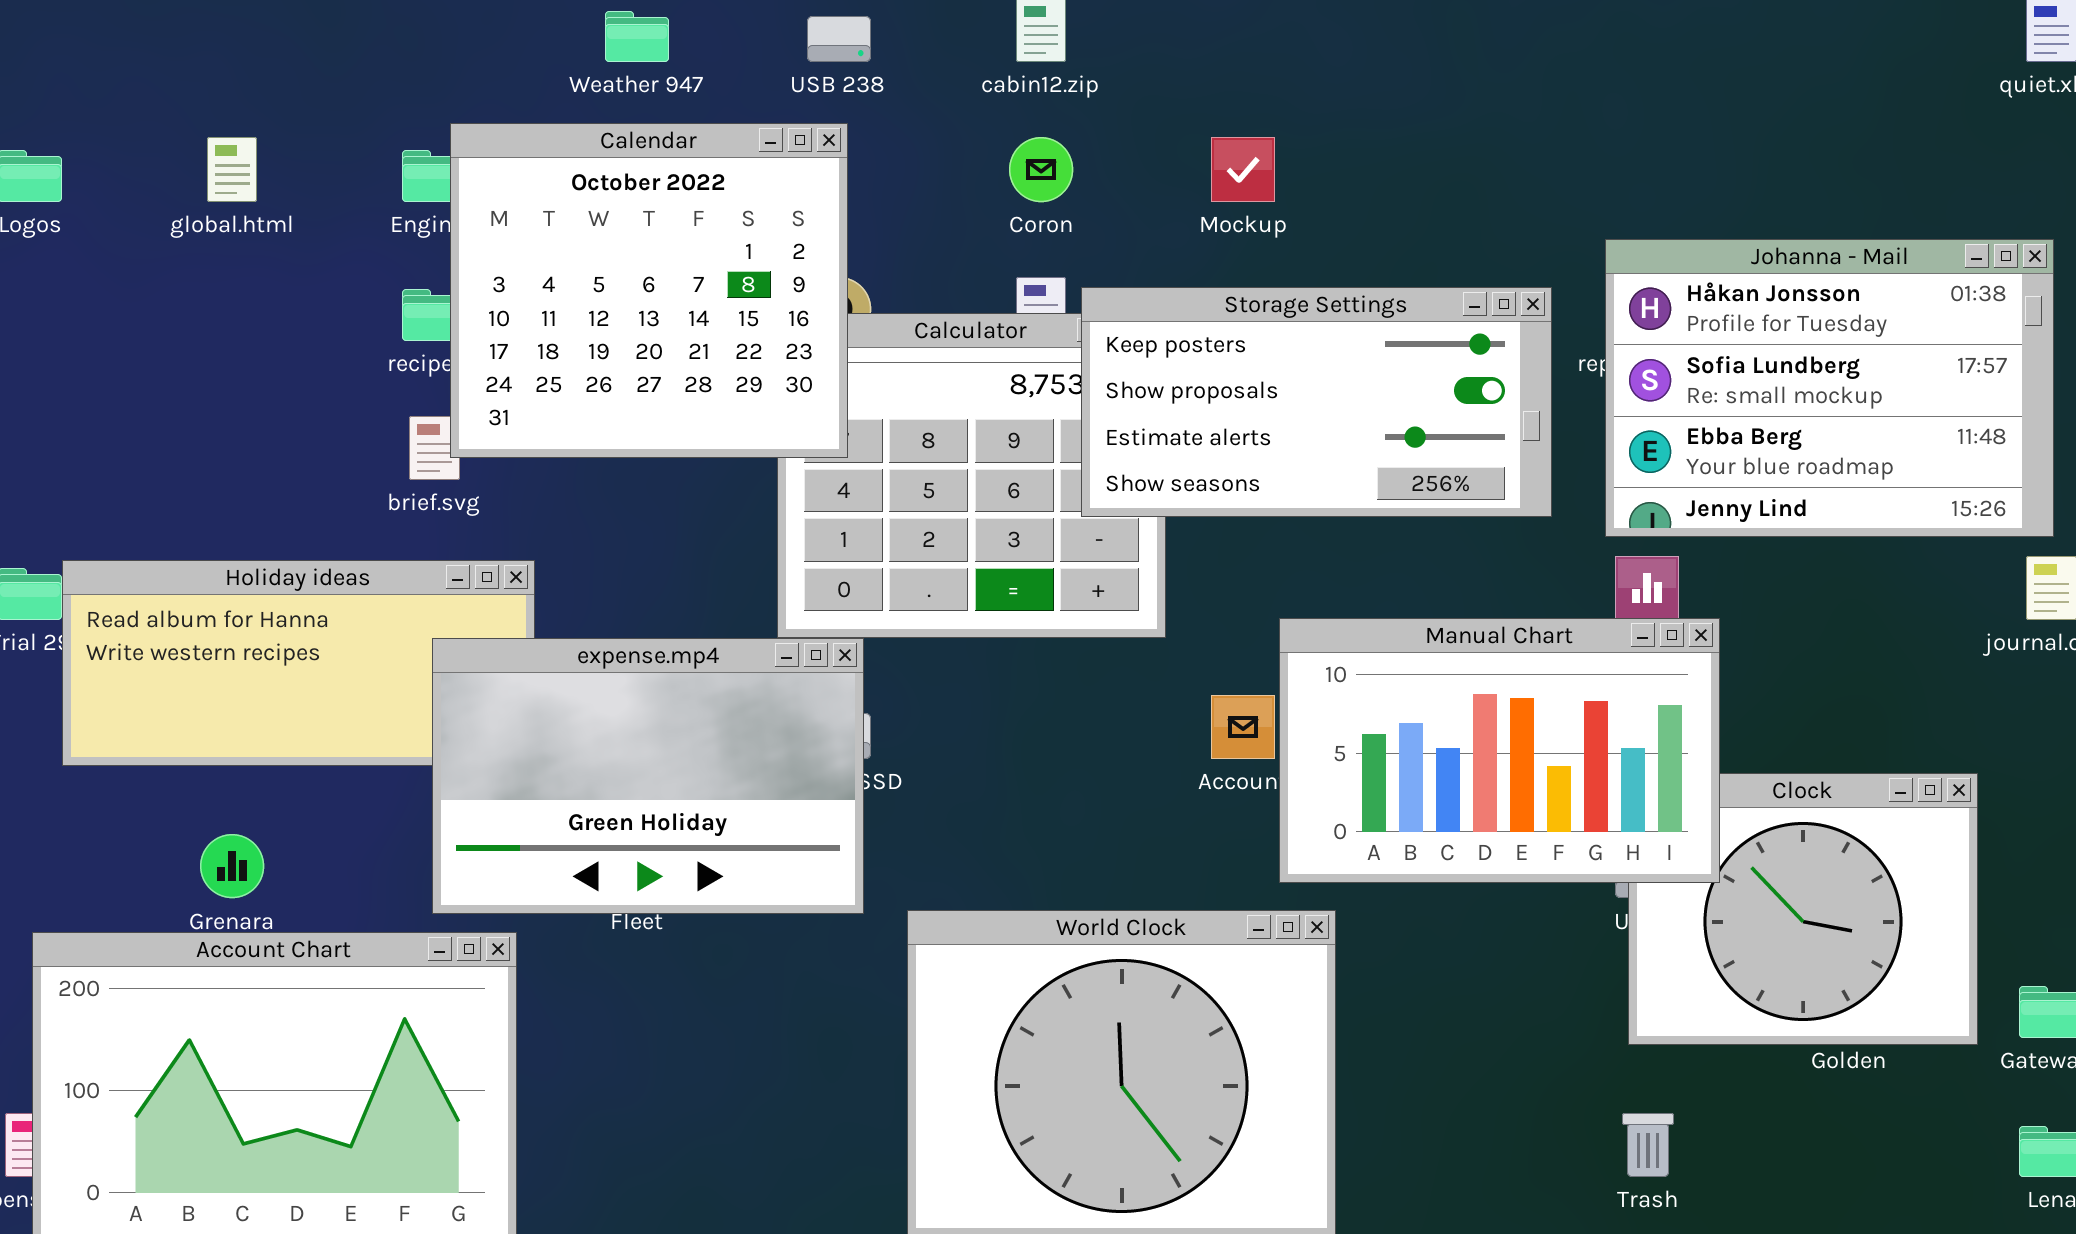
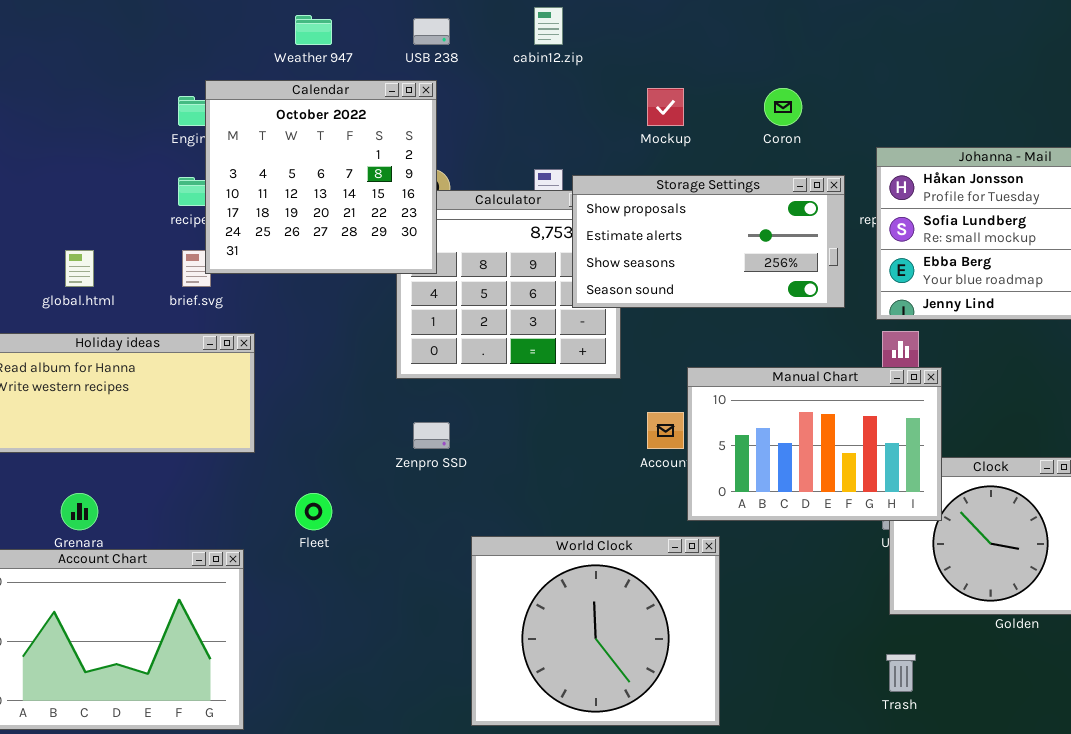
global.html: [207,137,257,202] -> [65,250,94,287], moved
Coron: [1009,137,1073,202] -> [764,88,802,126], moved
Storage Settings: [1081,287,1552,517] -> [572,175,845,308], scrolled down 1 row
expense.mp4: [432,638,864,914] -> none, closed

